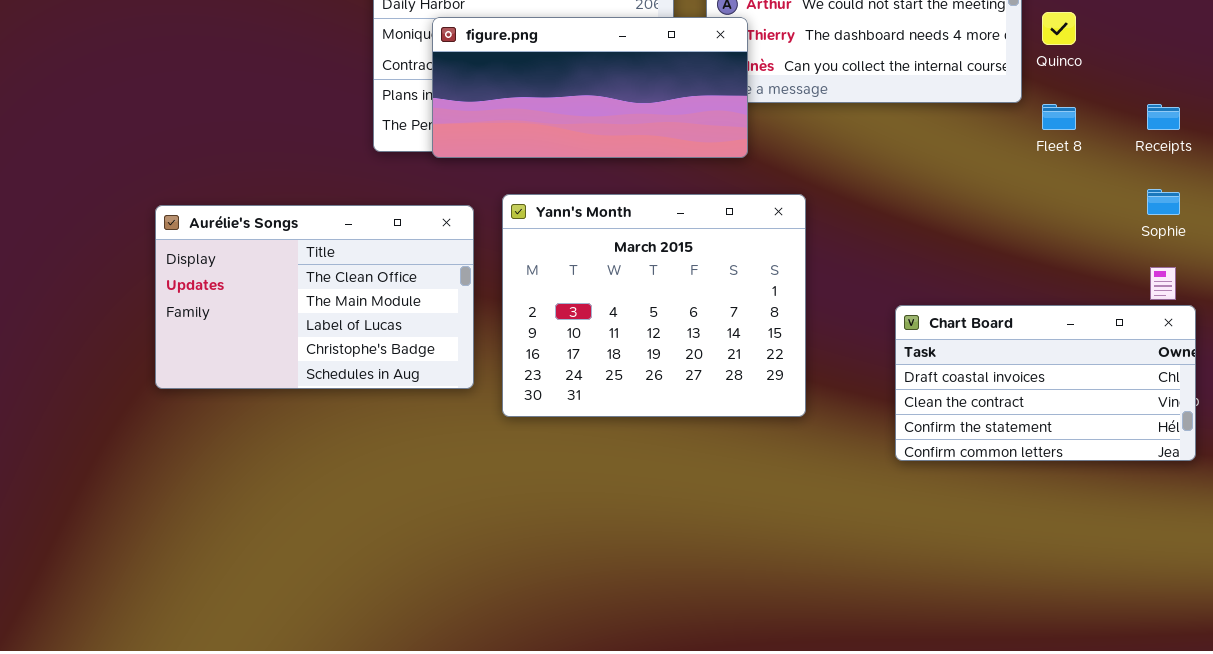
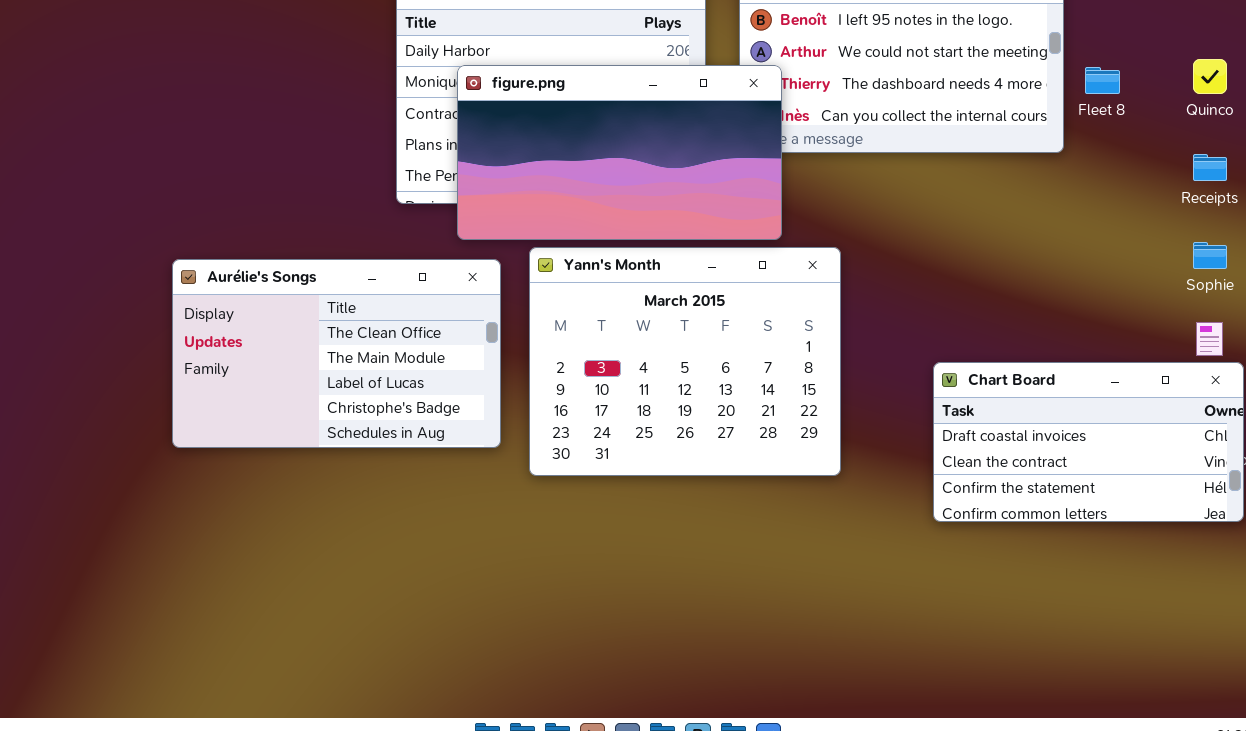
Quinco: [1042,12,1076,45] -> [1193,59,1227,94], moved
figure.png: [432,17,748,158] -> [457,65,782,240], resized
Fleet 8: [1042,104,1076,130] -> [1085,67,1120,94], moved

